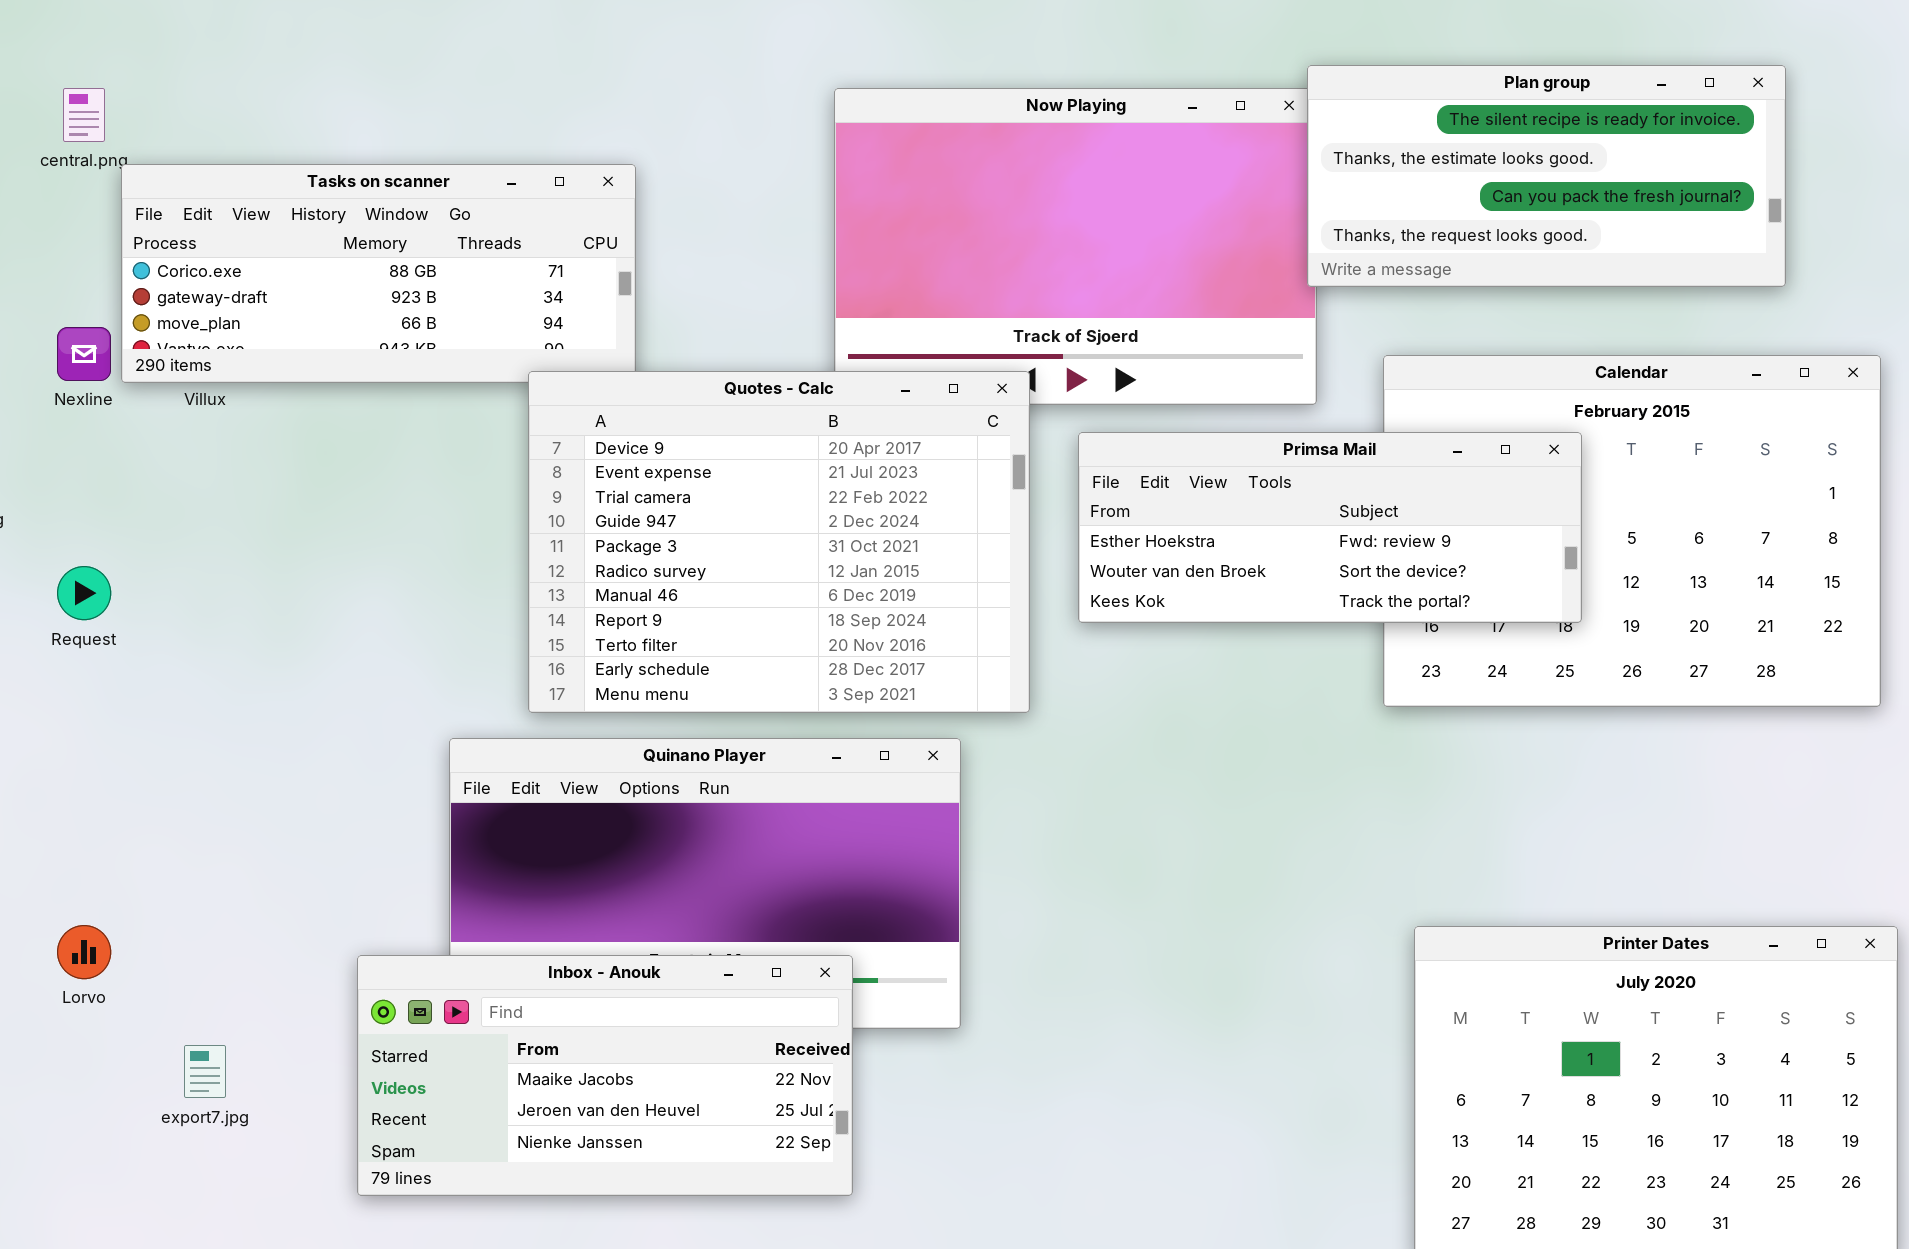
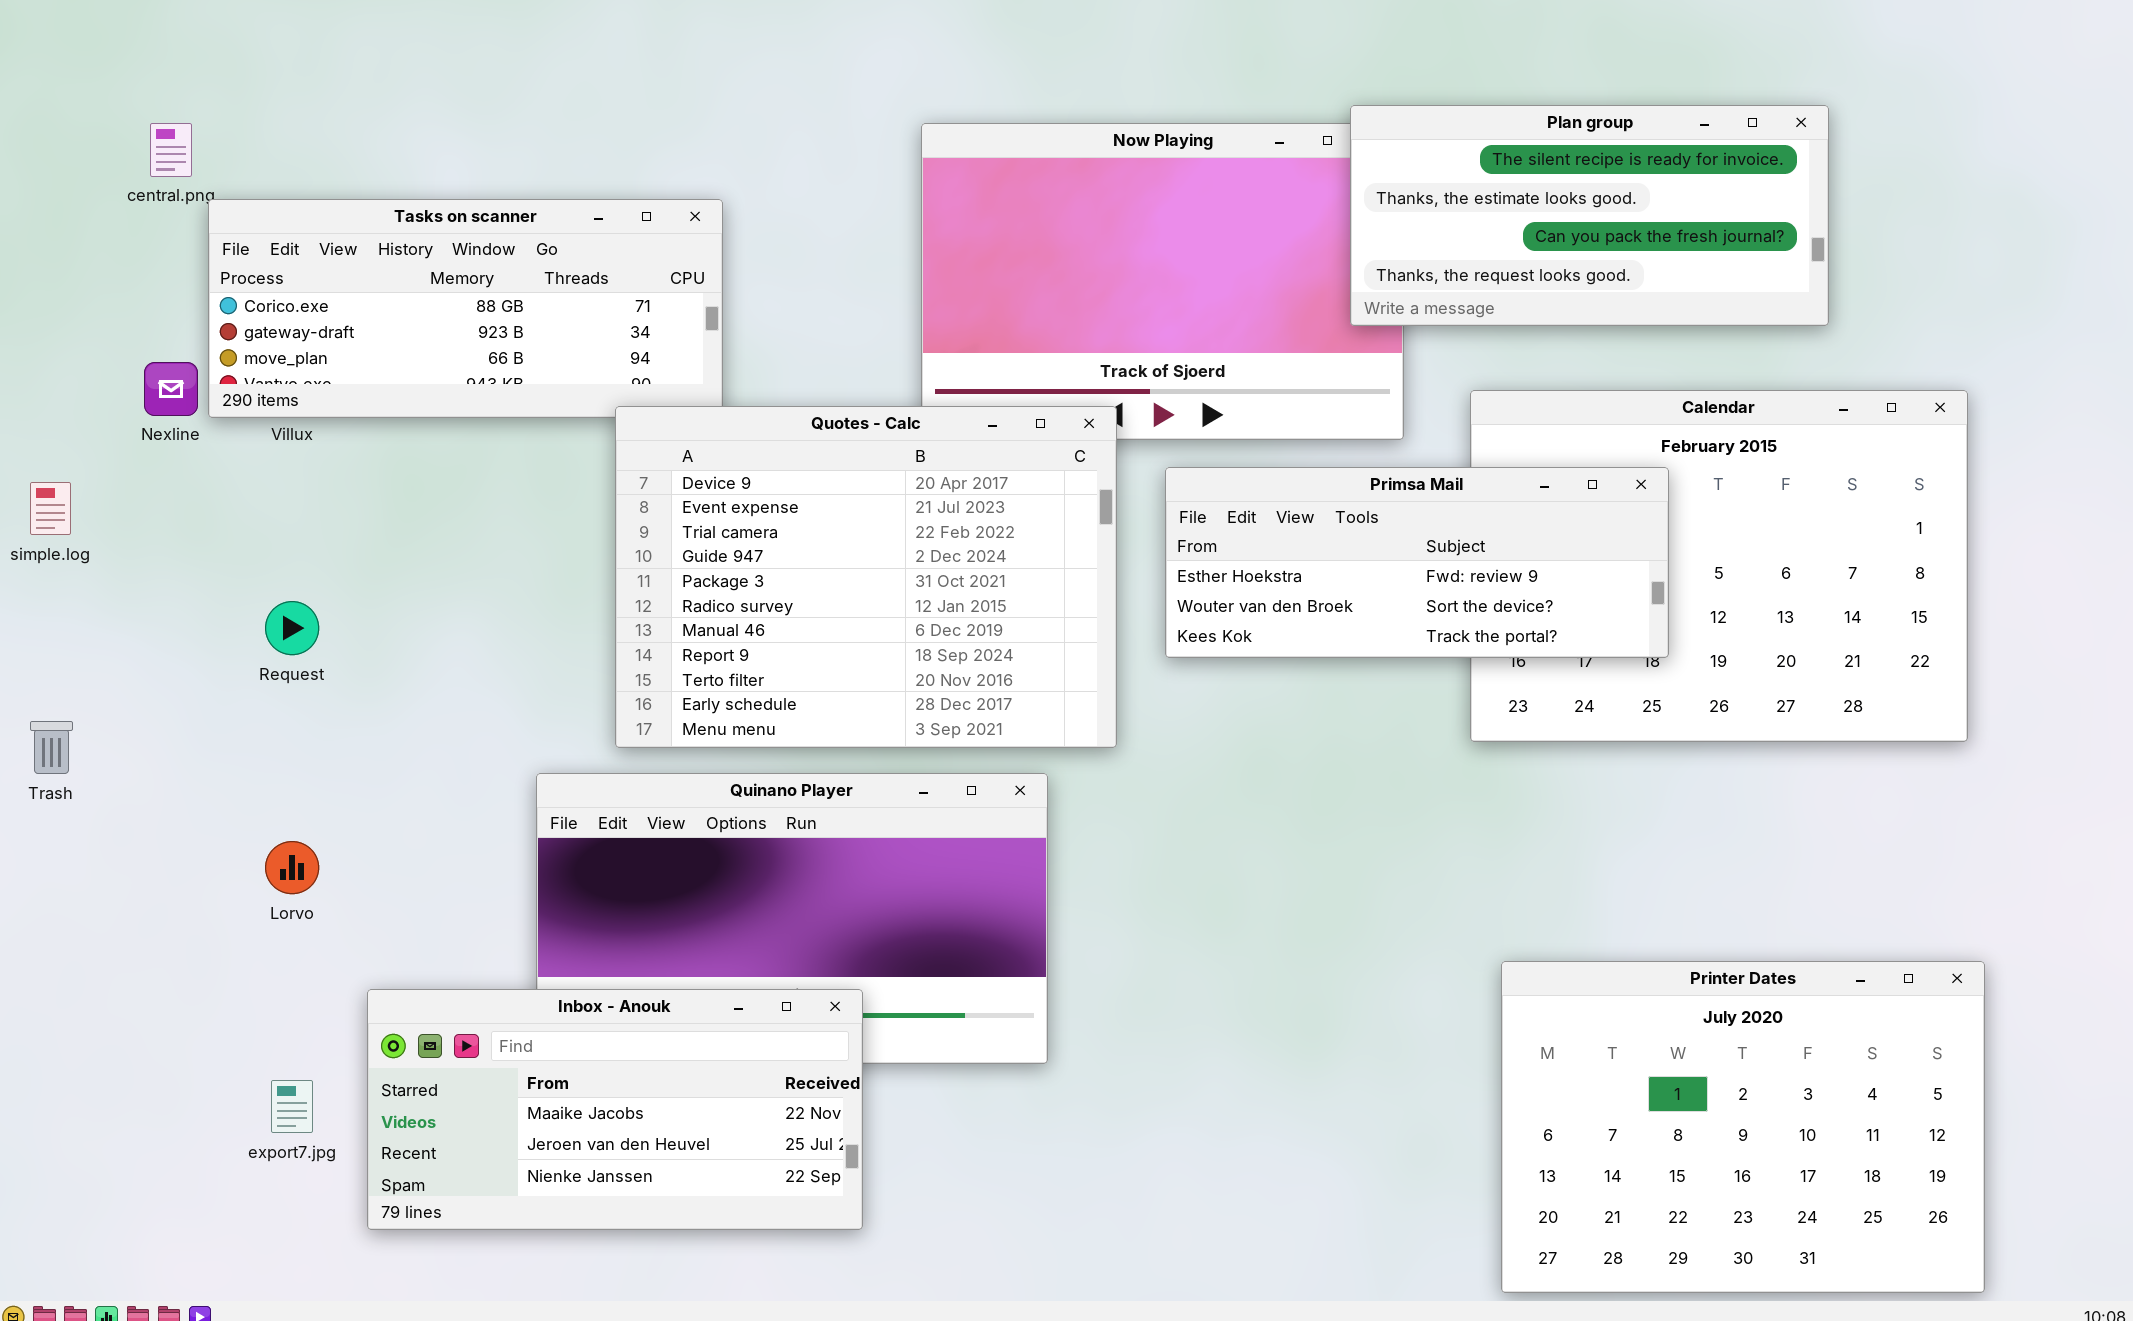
Plan group: [1307,65,1786,287] -> [1350,105,1829,326], moved
Request: [57,566,111,620] -> [265,601,319,655], moved
Lorvo: [57,925,111,979] -> [265,841,319,894], moved
Inbox - Anouk: [357,955,853,1196] -> [367,989,863,1230], moved

